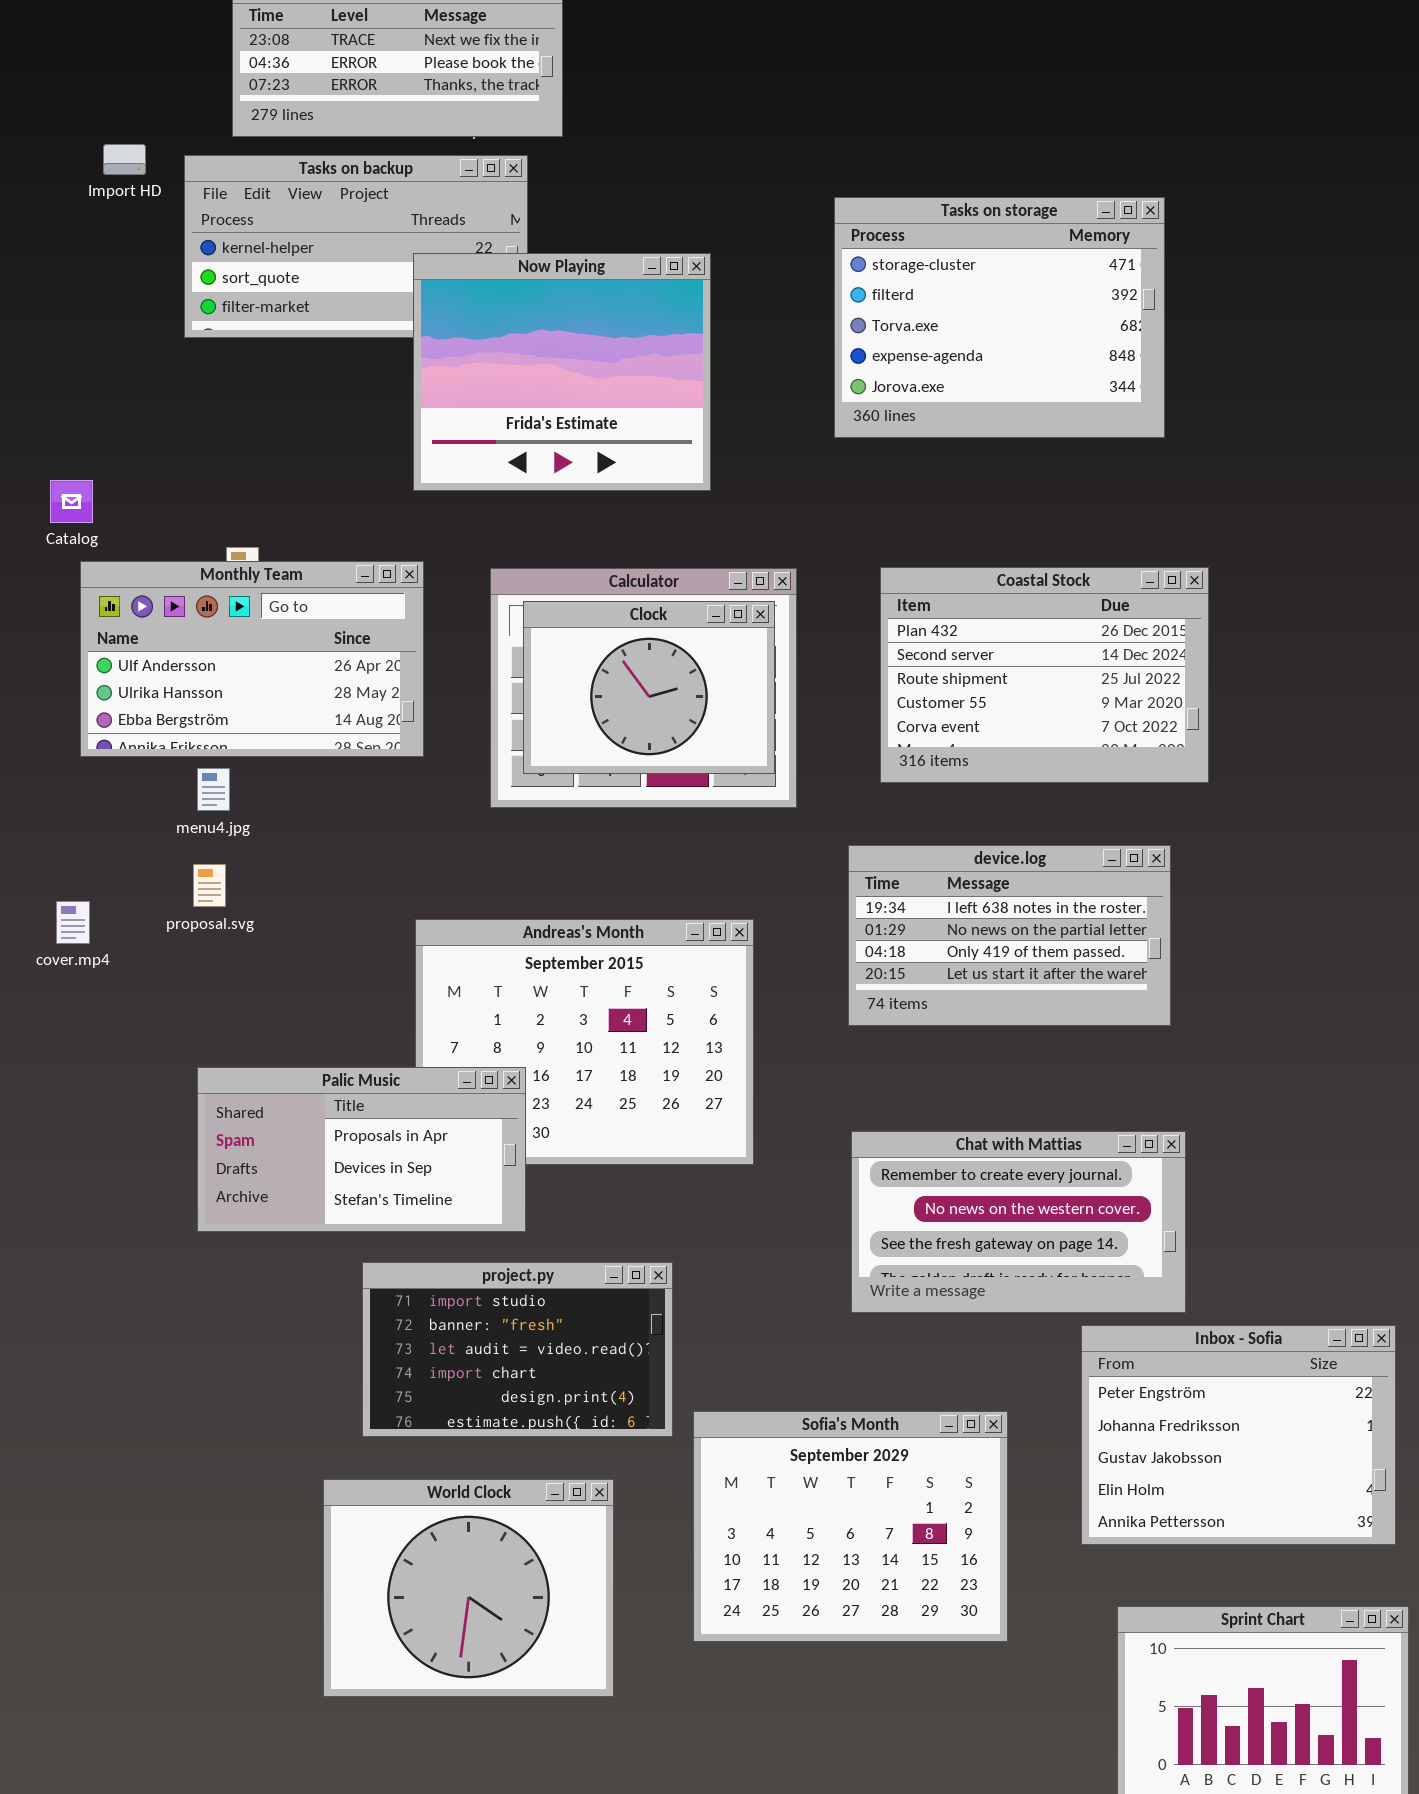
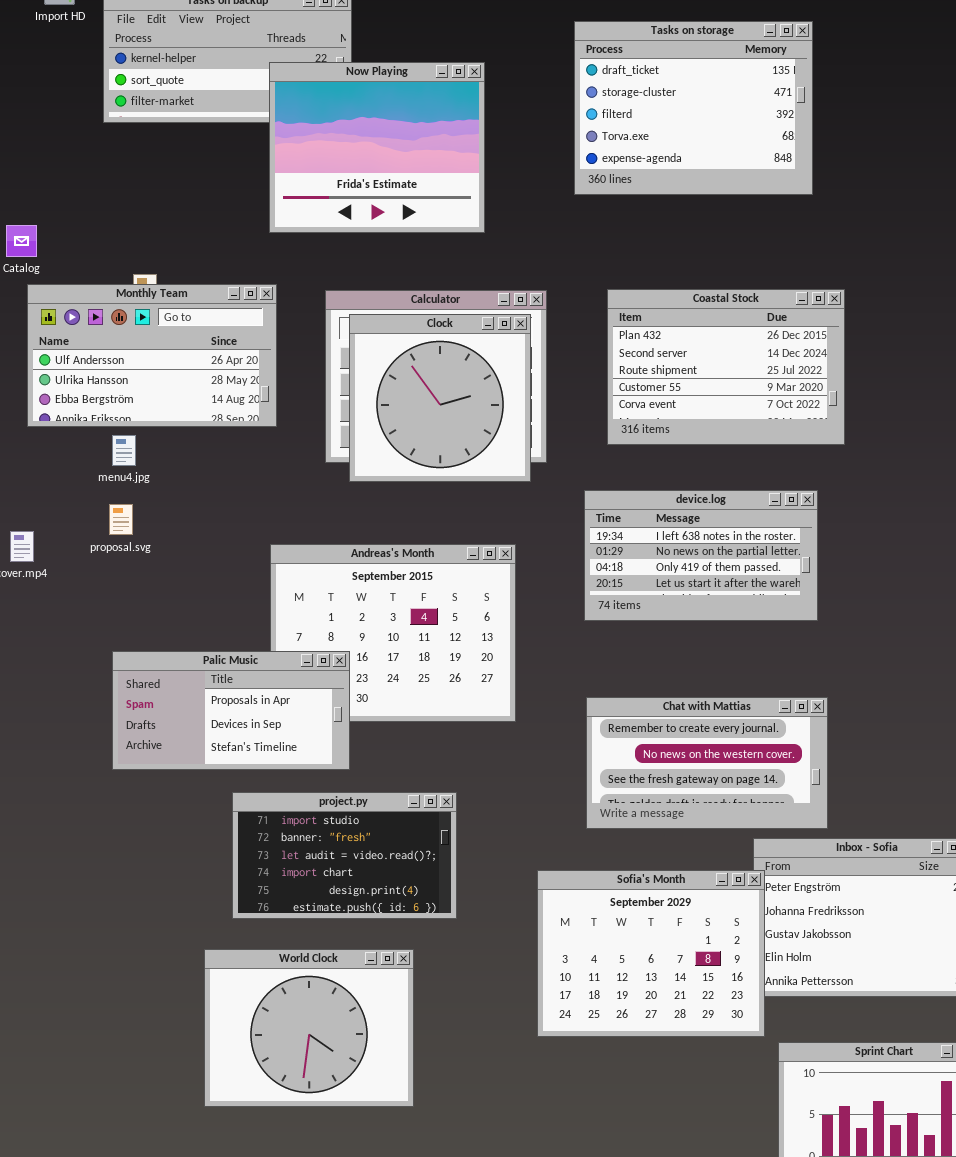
Tasks on storage: [834,197,1165,438] -> [574,21,813,195], scrolled up 1 row
Clock: [523,601,775,774] -> [349,314,531,482], resized
Sofia's Month: [693,1411,1008,1642] -> [537,870,765,1037], moved

